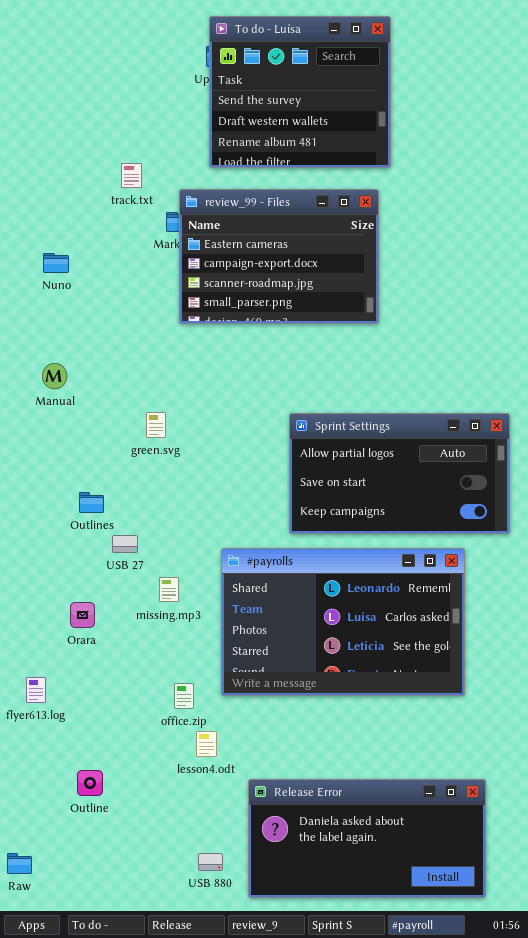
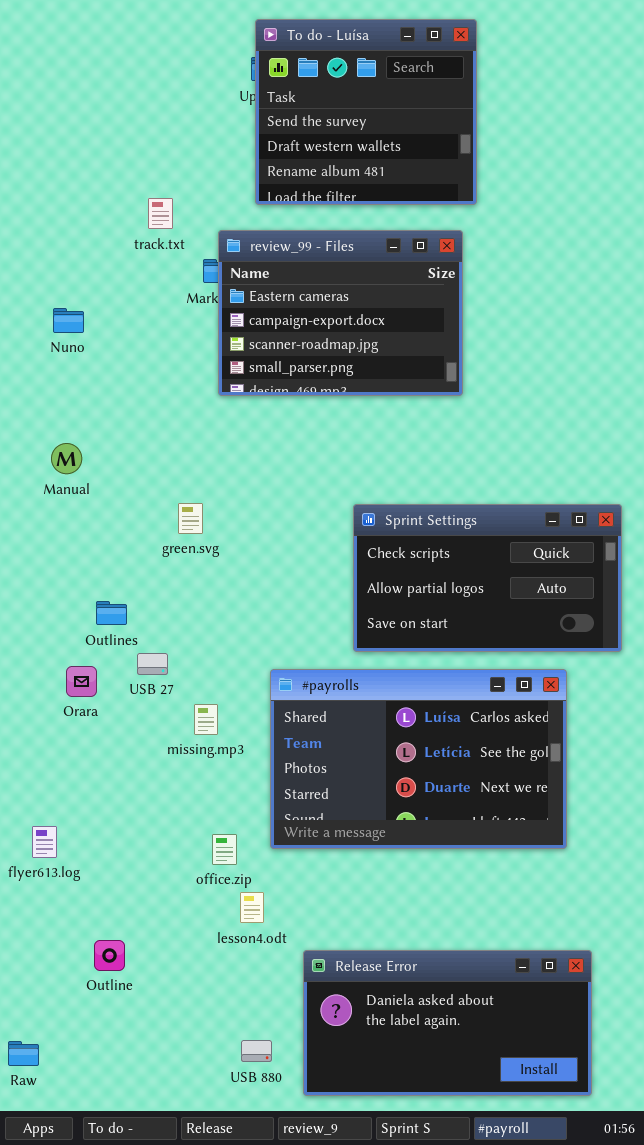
Sprint Settings: [289,413,510,534] -> [353,504,622,652], scrolled up 1 row
#payrolls: [221,548,465,696] -> [270,669,567,849], scrolled down 1 row
Orara: [70,602,95,628] -> [66,666,97,697], moved

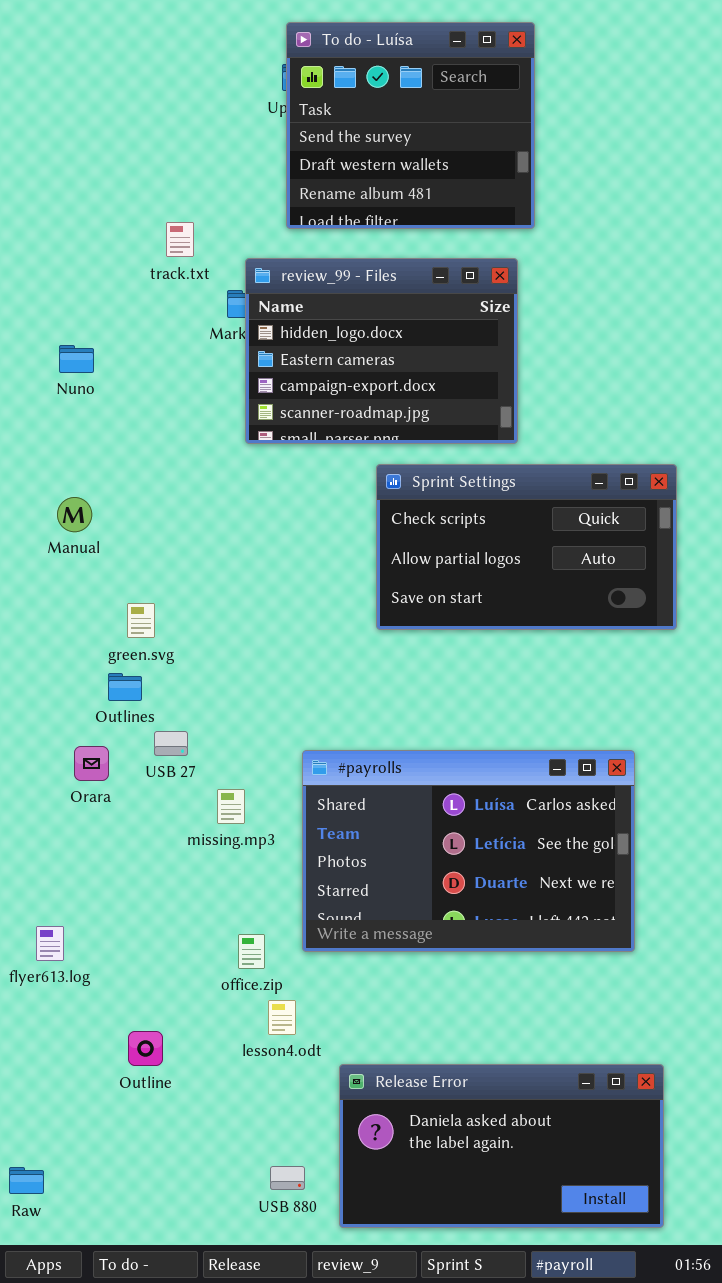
review_99 - Files: [218,230,463,396] -> [245,258,518,444], scrolled up 1 row
green.svg: [178,503,203,534] -> [127,603,155,638], moved
Sprint Settings: [353,504,622,652] -> [376,464,677,630], moved
Outline: [94,940,125,971] -> [128,1031,163,1066], moved

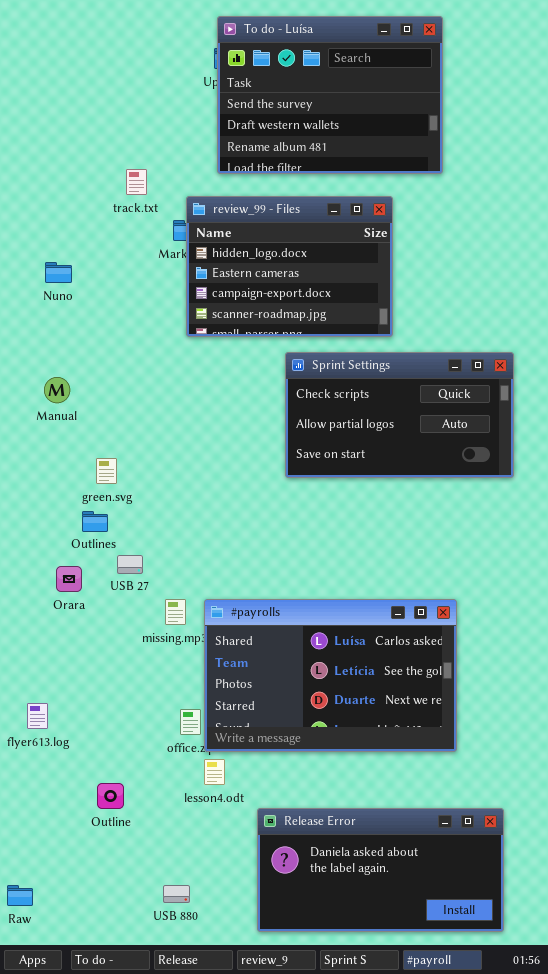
To do - Luísa: [286,22,535,229] -> [217,16,443,174], resized
#payrolls: [302,750,635,952] -> [204,599,457,752], moved
USB 880: [270,1166,305,1190] -> [163,885,190,903], moved

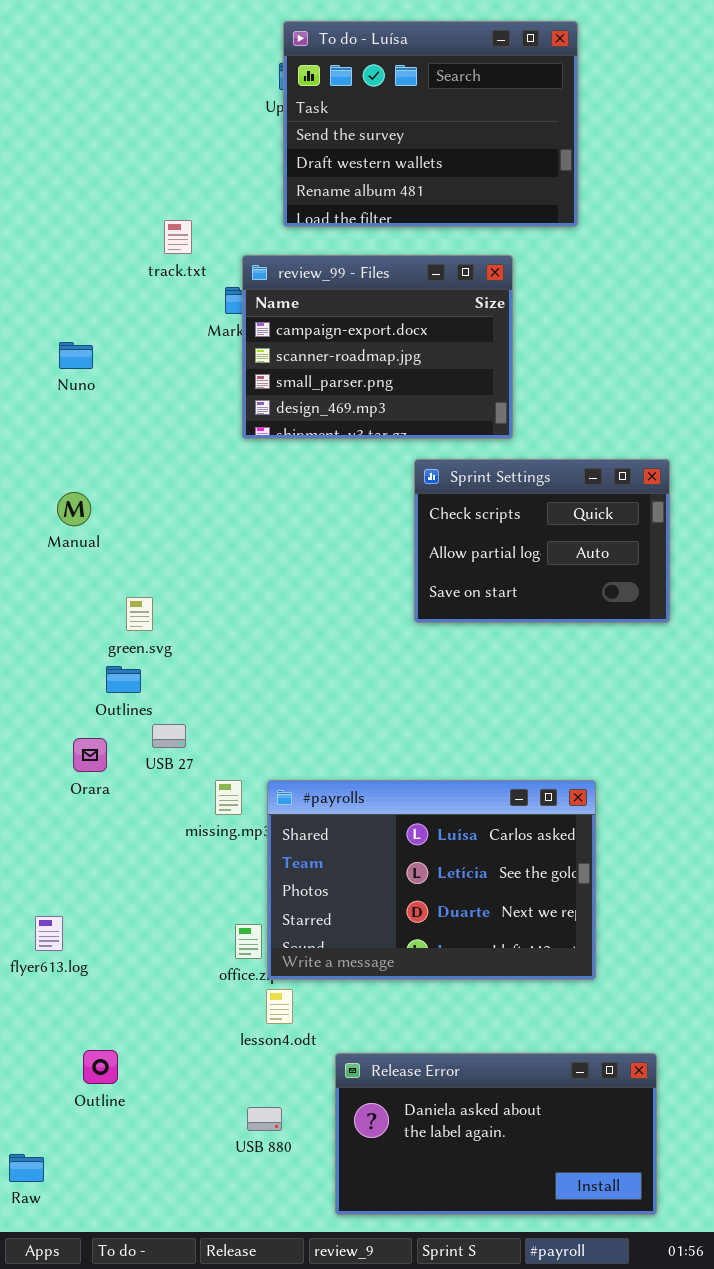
review_99 - Files: [186,196,393,337] -> [242,255,513,439], scrolled down 2 rows
Sprint Settings: [285,352,514,478] -> [414,459,670,623], resized
Outline: [97,783,124,809] -> [83,1050,118,1084], moved
USB 880: [163,885,190,903] -> [247,1107,282,1131], moved

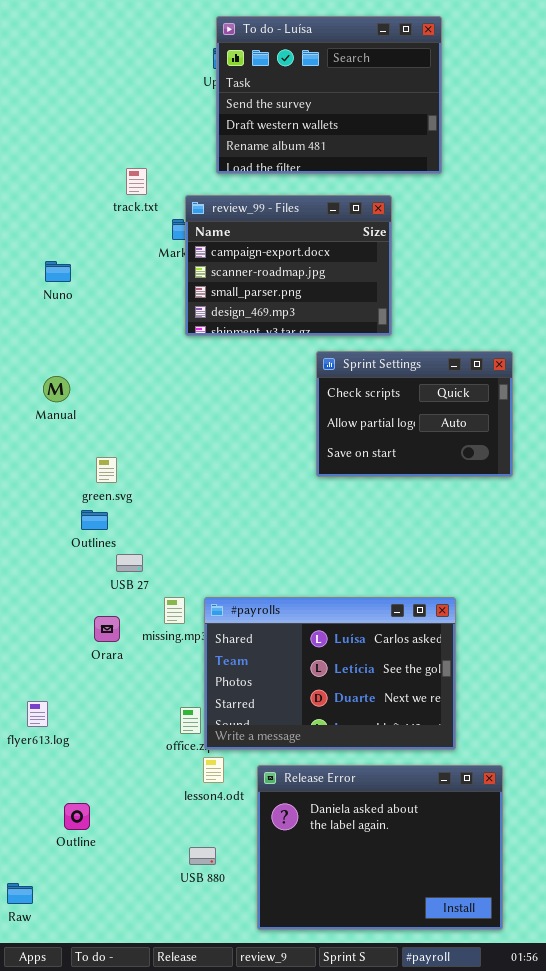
Orara: [73,738,107,772] -> [94,616,120,642], moved
Release Error: [335,1053,657,1215] -> [257,765,503,930], resized

